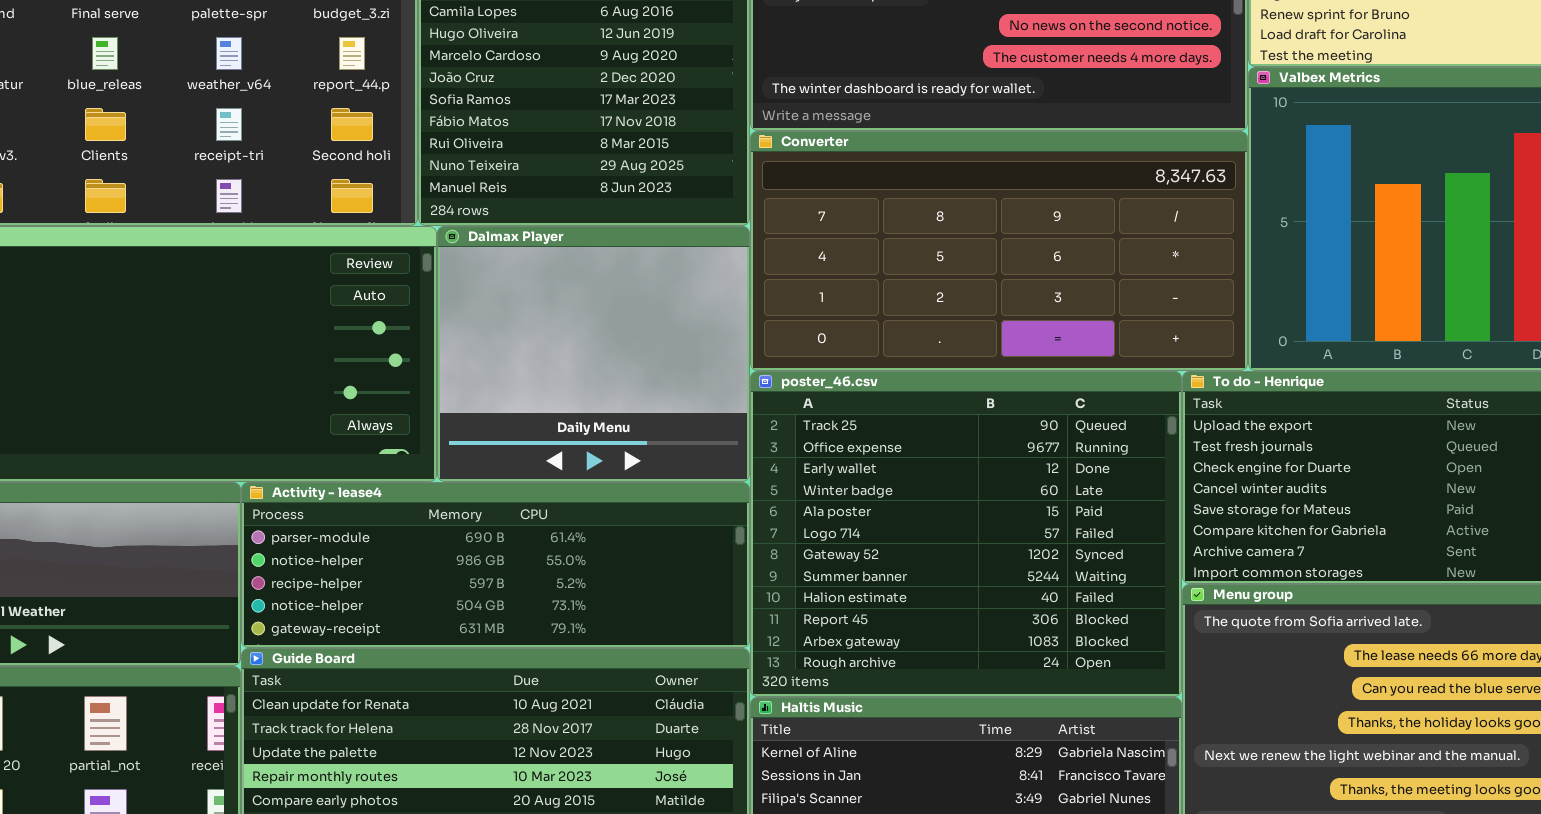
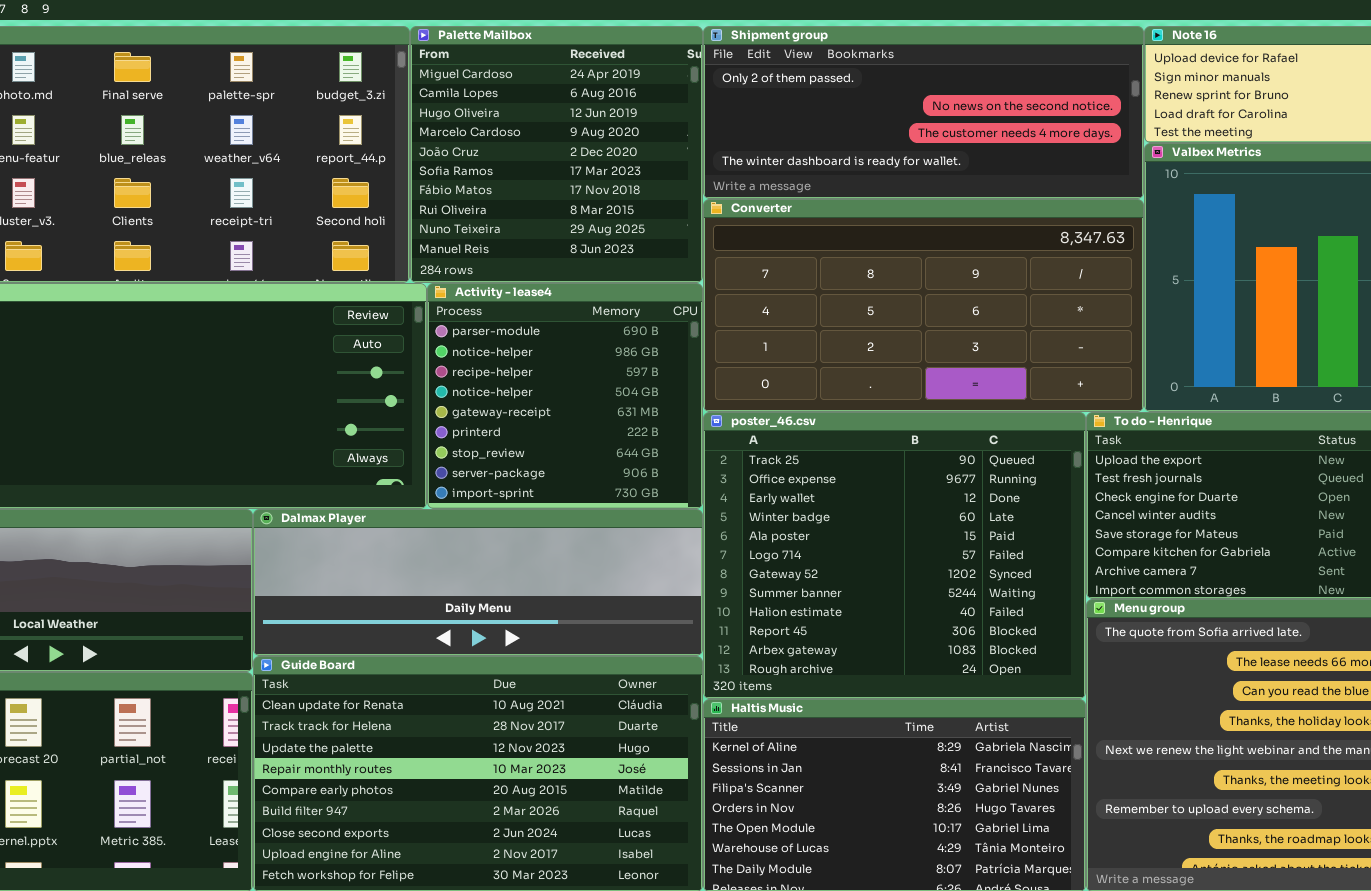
Dalmax Player: [437,226,750,482] -> [253,509,703,656], moved, resized
Activity - lease4: [241,482,750,648] -> [427,283,703,509], moved, resized

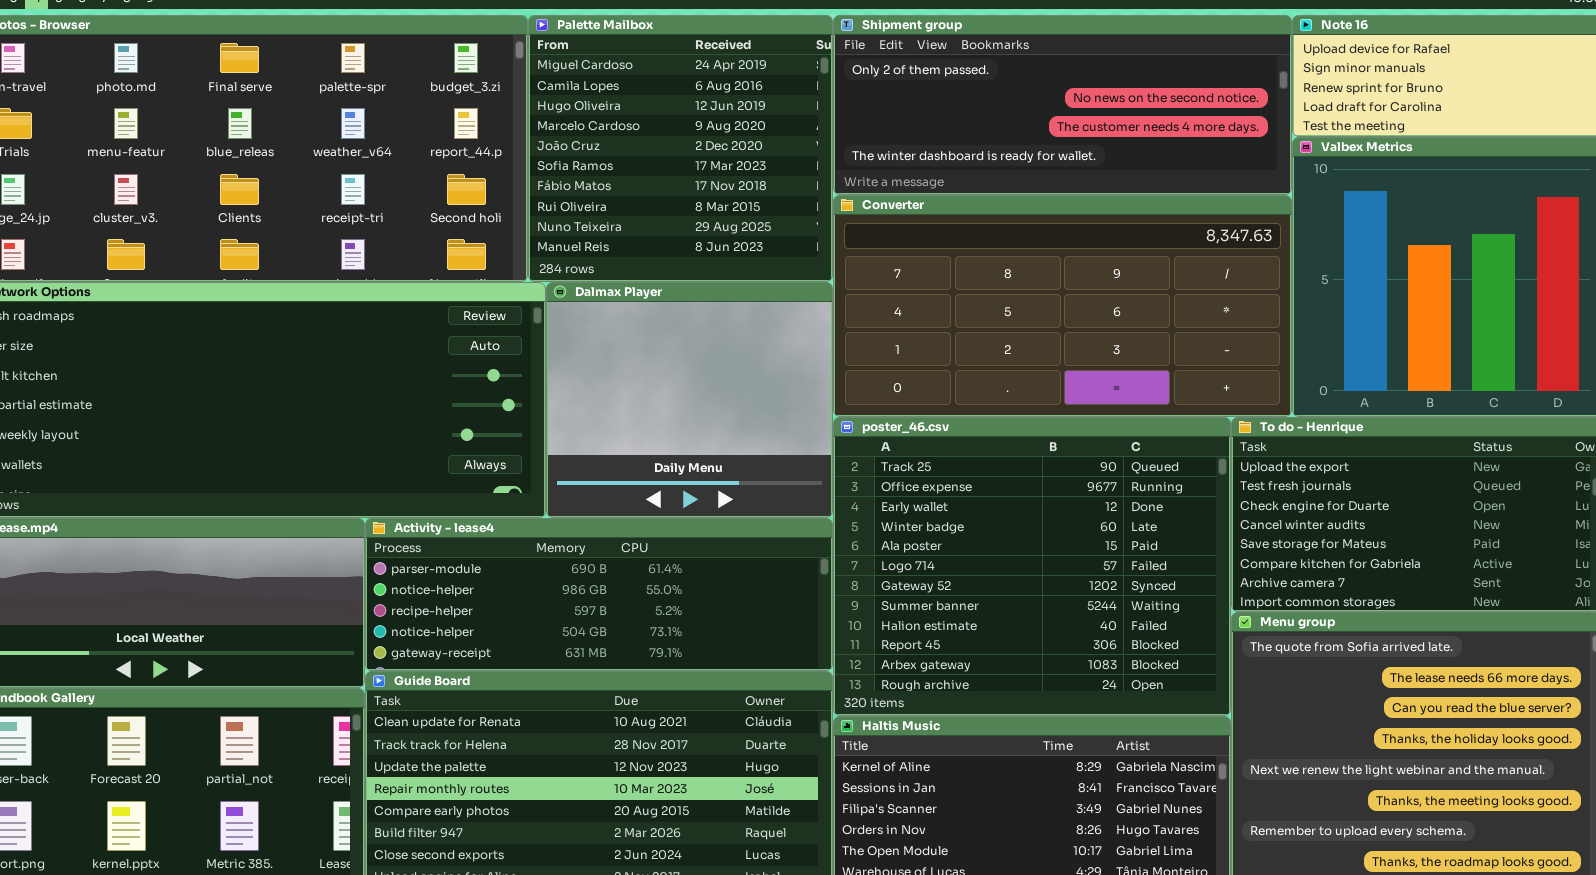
Activity - lease4: [427,283,703,509] -> [365,518,833,671], moved, resized
Dalmax Player: [253,509,703,656] -> [546,282,833,518], moved, resized

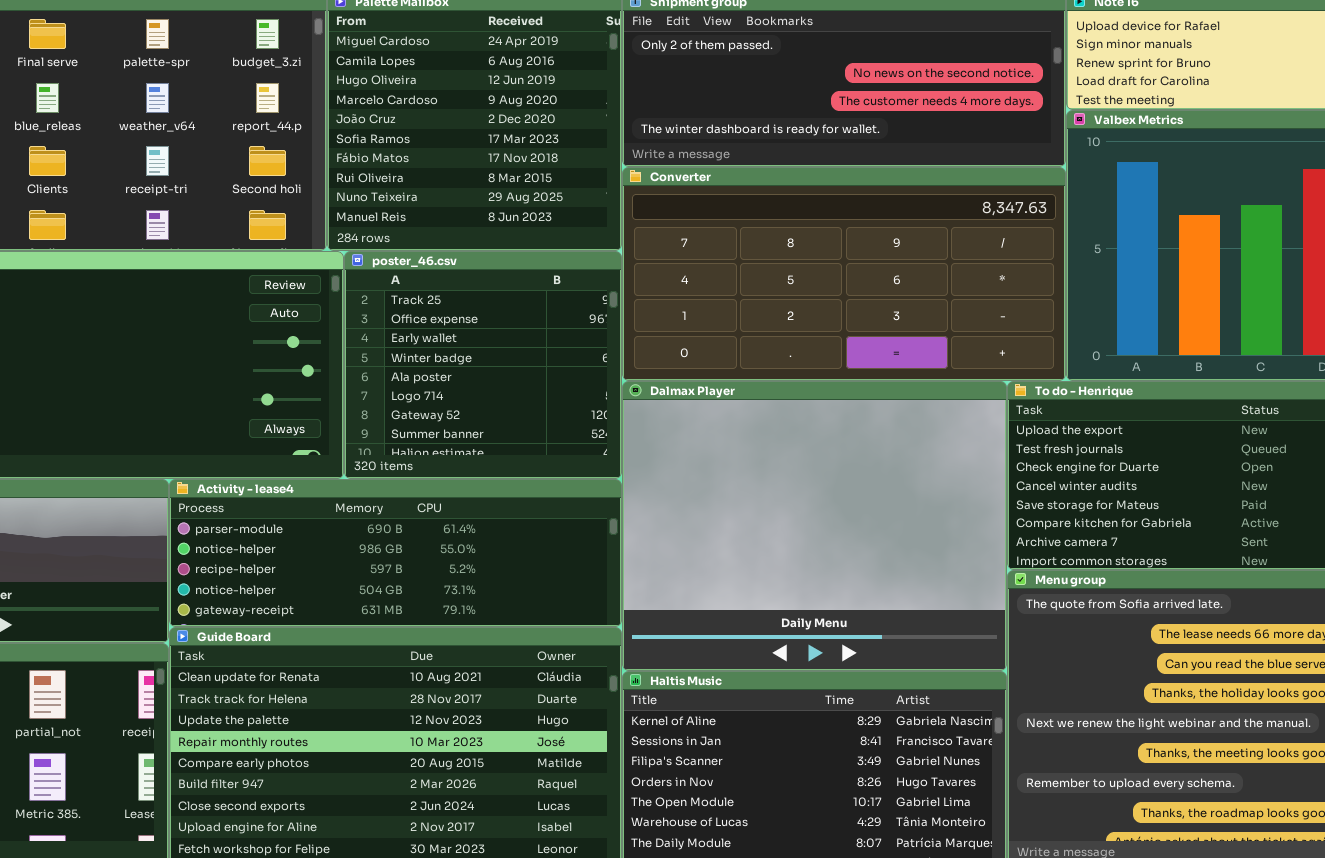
Dalmax Player: [546,282,833,518] -> [622,381,1007,671], moved, resized
poster_46.csv: [833,417,1231,716] -> [344,251,622,479], moved, resized

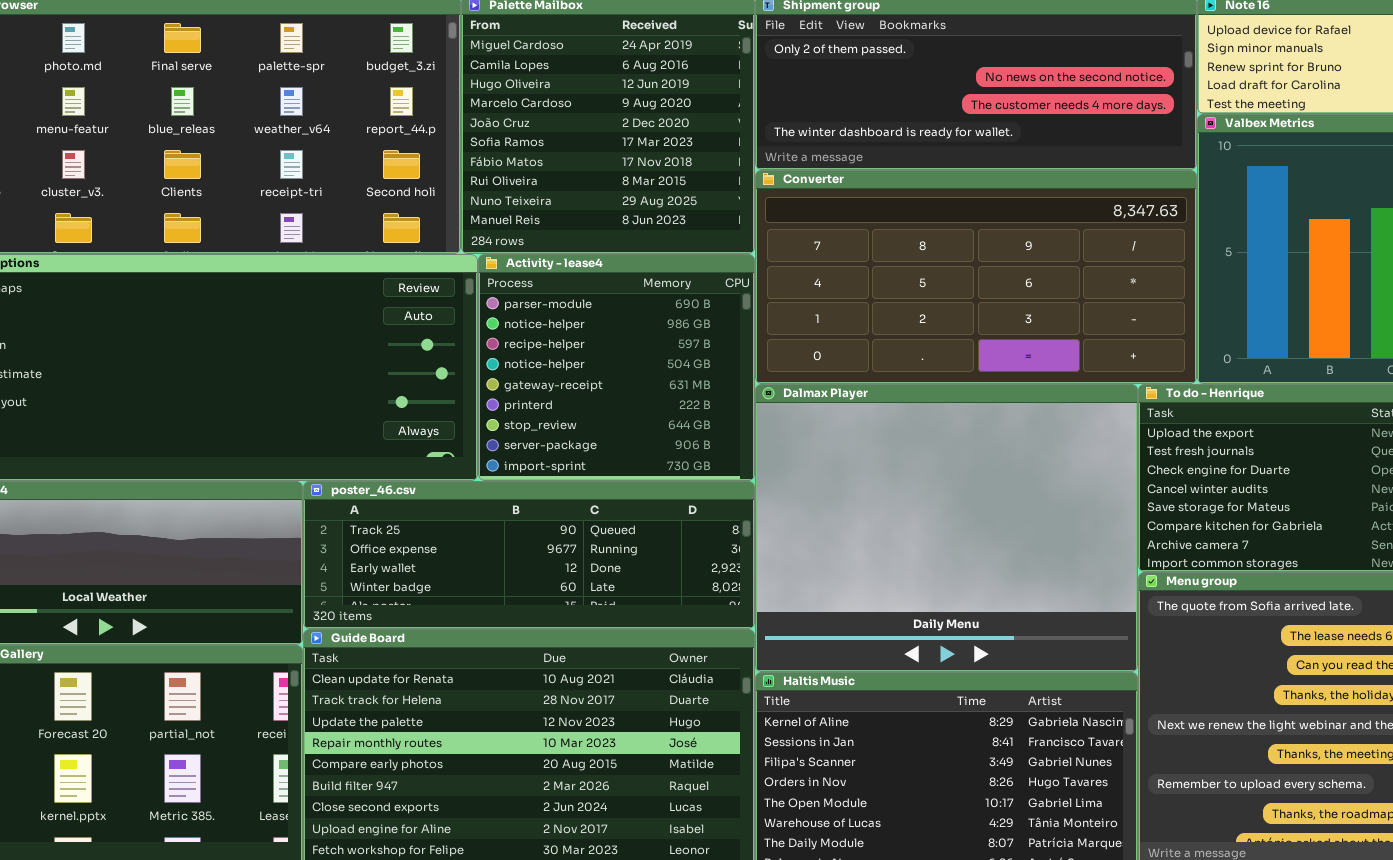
poster_46.csv: [344,251,622,479] -> [303,481,755,629], moved, resized
Activity - lease4: [169,479,622,627] -> [478,254,755,481], moved, resized

